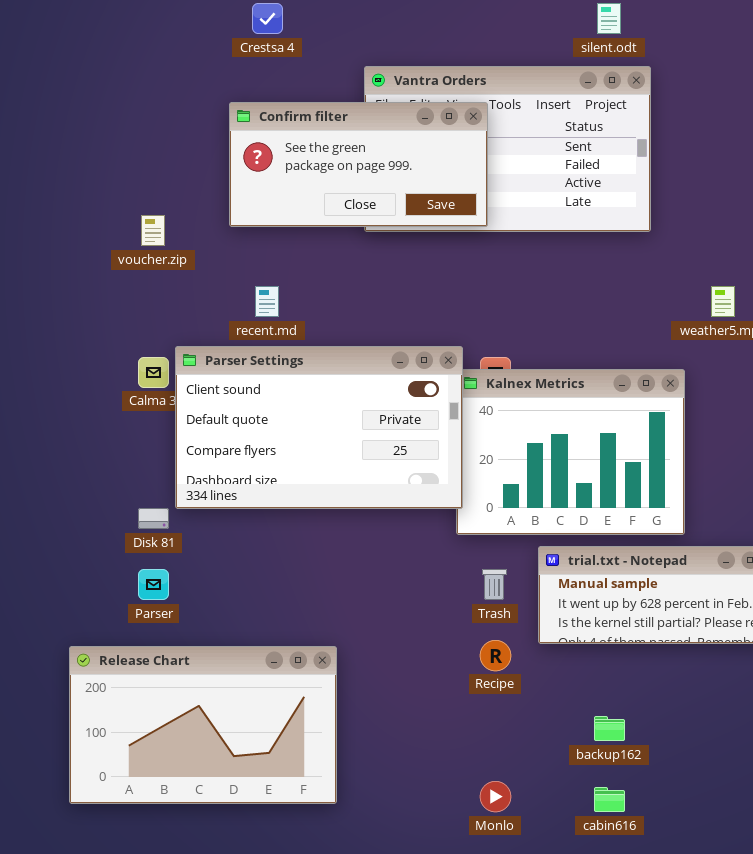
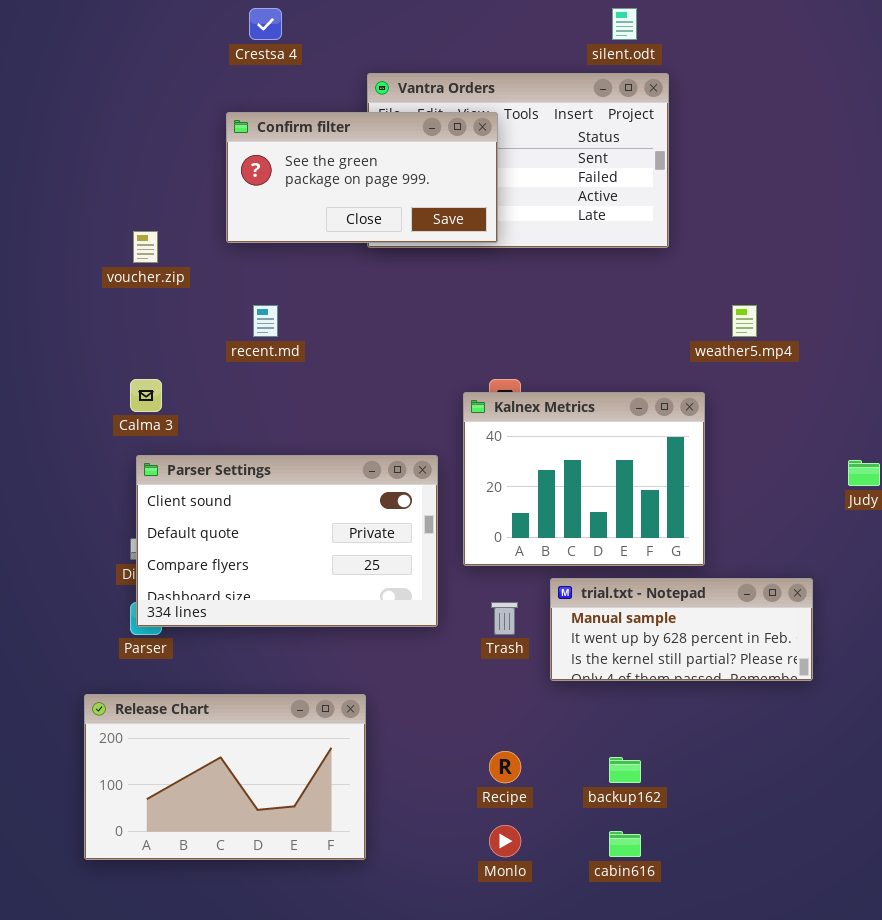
Parser Settings: [175,346,463,509] -> [136,455,438,627], moved
Recipe: [480,640,511,671] -> [489,751,521,783], moved
Release Chart: [69,646,337,804] -> [84,694,366,860], moved

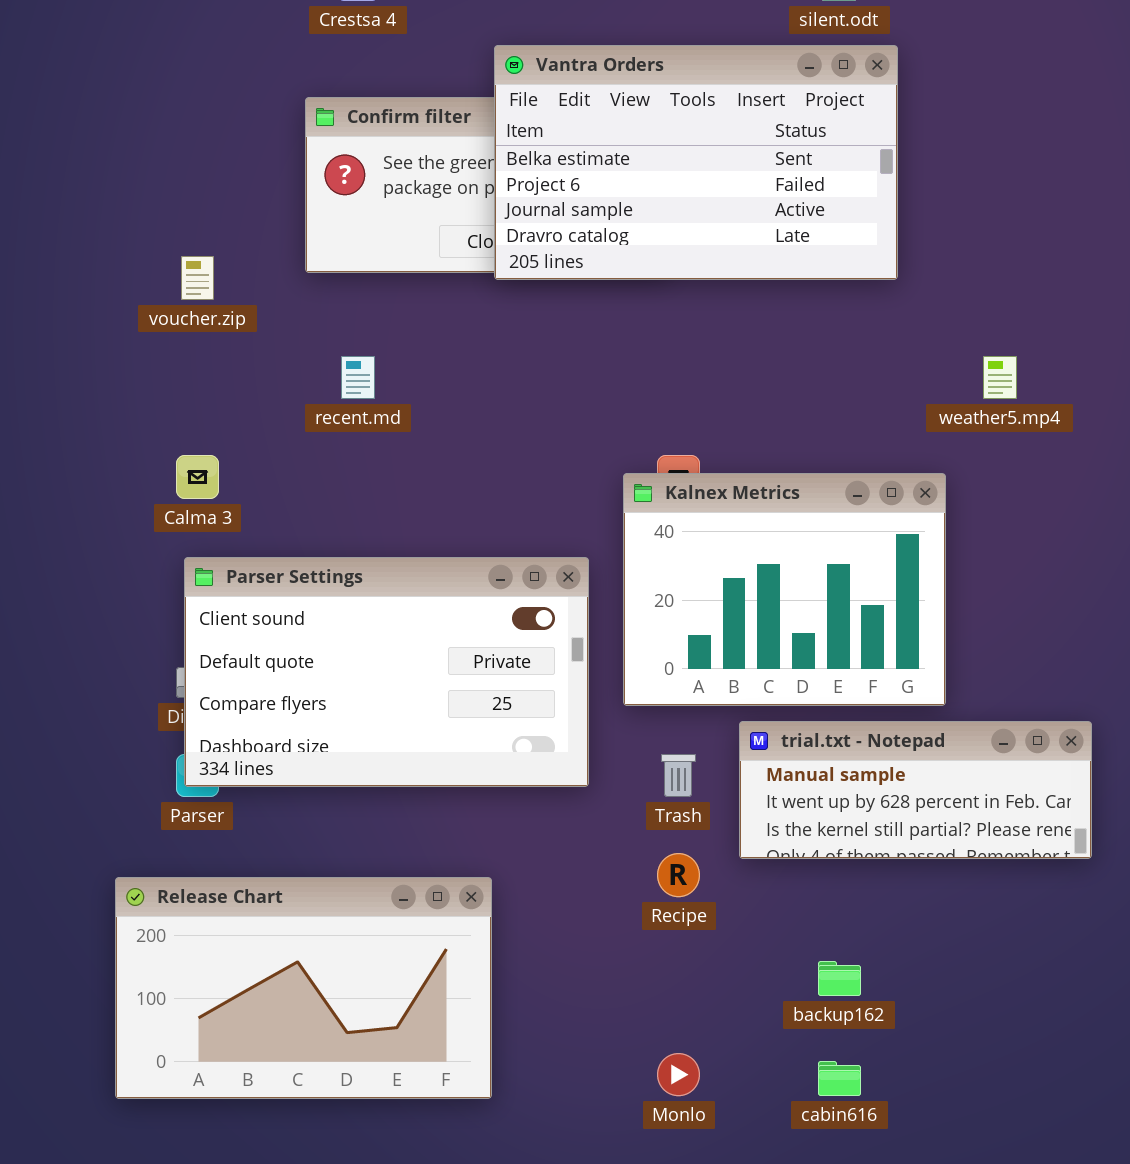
Vantra Orders: [367,73,669,248] -> [494,45,898,280], raised
Recipe: [489,751,521,783] -> [657,853,700,897], moved

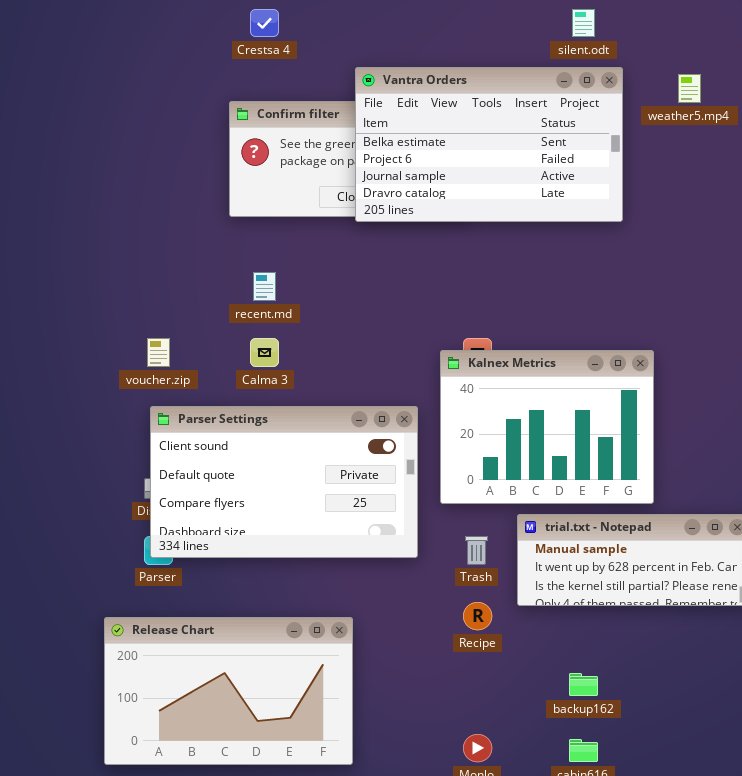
voucher.zip: [181,256,214,300] -> [147,338,170,367], moved
weather5.mp4: [983,356,1017,399] -> [678,74,701,103], moved
Calma 3: [176,455,219,499] -> [250,338,279,367], moved

